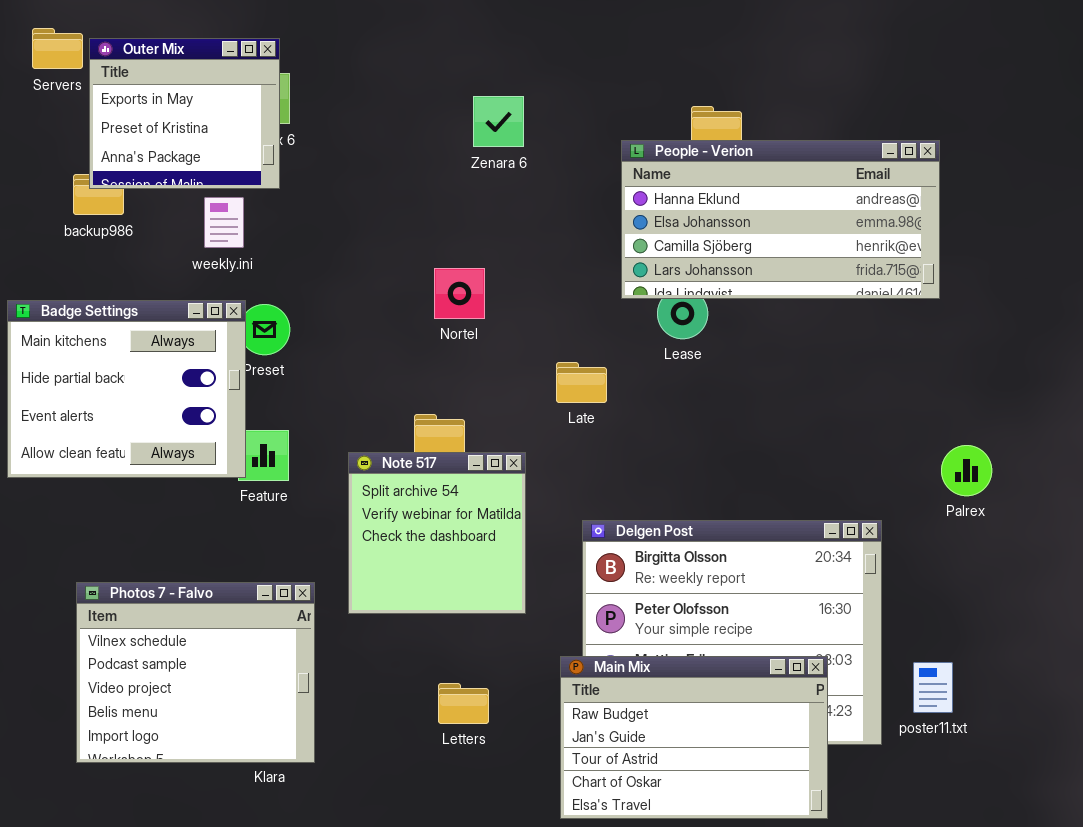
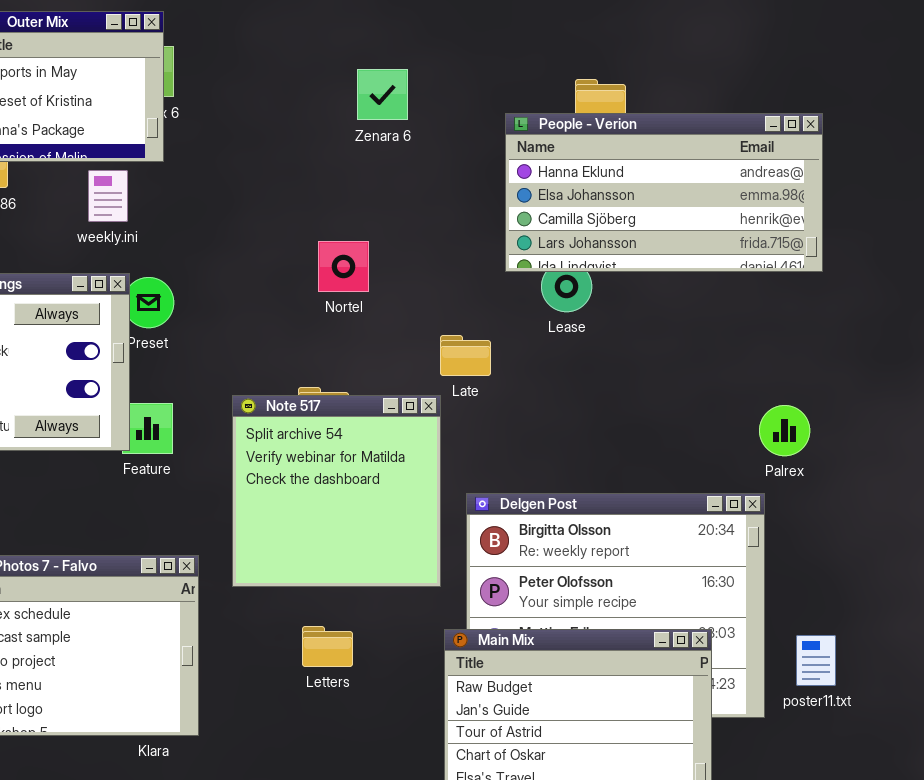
Palrex: [941,445,992,496] -> [759,405,810,456], moved
Note 517: [348,452,526,614] -> [232,395,441,587], resized
Letters: [438,683,489,724] -> [302,626,353,667], moved

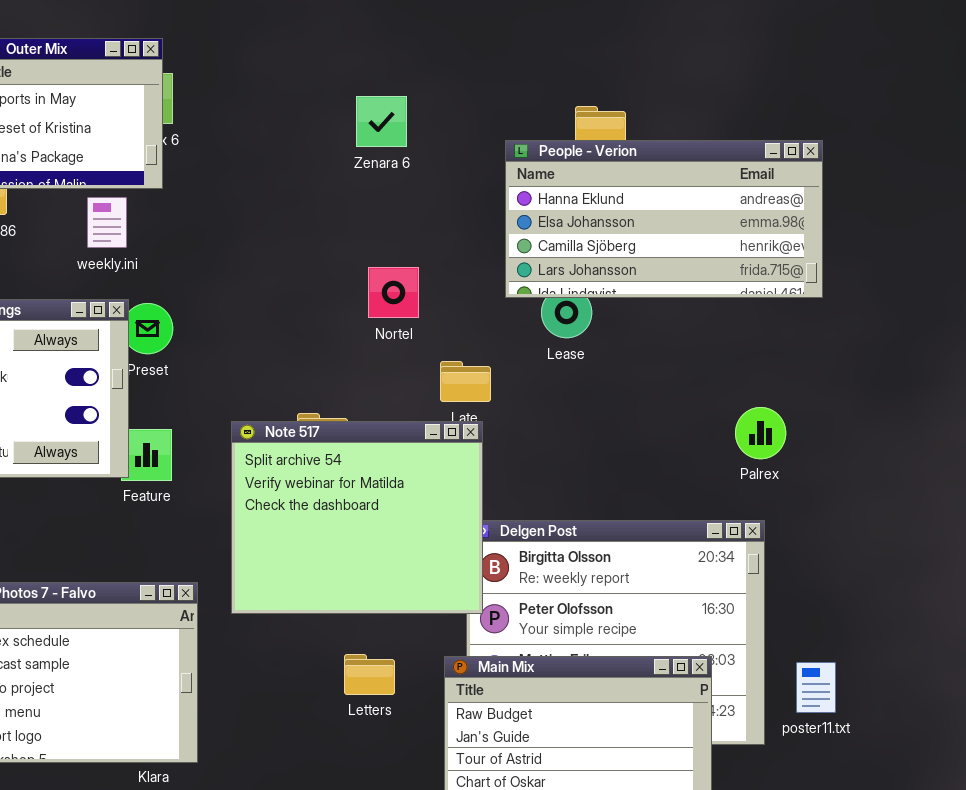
Nortel: [318,241,369,292] -> [368,267,419,318], moved
Note 517: [232,395,441,587] -> [231,421,483,614], resized
Palrex: [759,405,810,456] -> [735,407,786,459], moved
Letters: [302,626,353,667] -> [344,654,395,695], moved

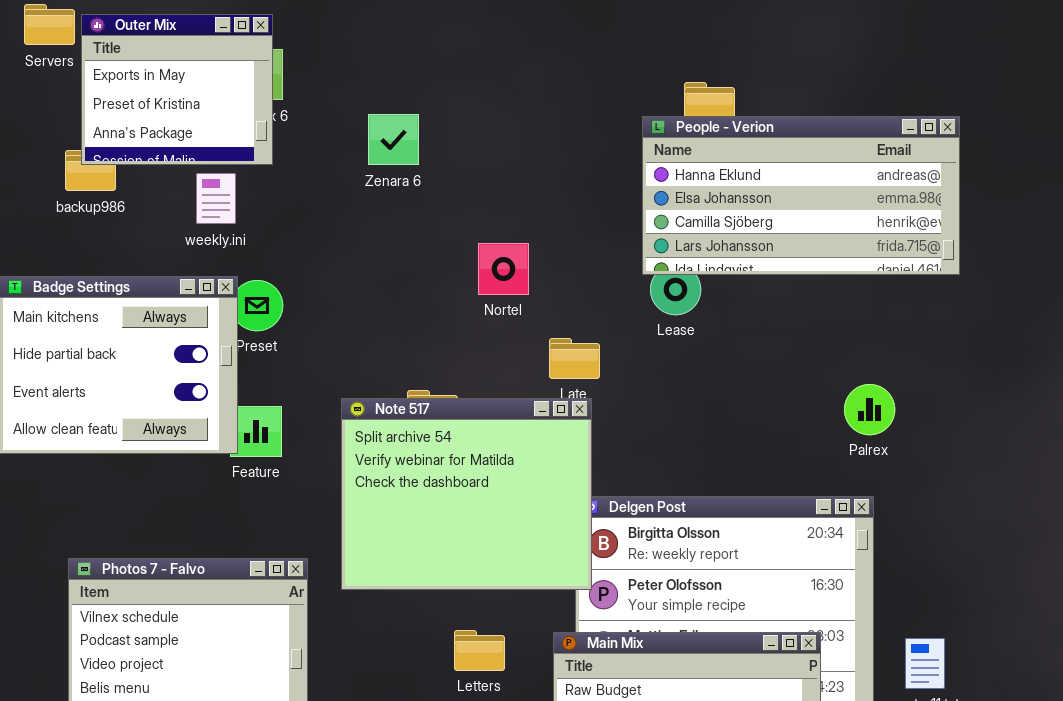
Zenara 6: [356,96,407,147] -> [368,114,419,165], moved
People - Verion: [505,140,823,298] -> [642,116,960,275], moved

